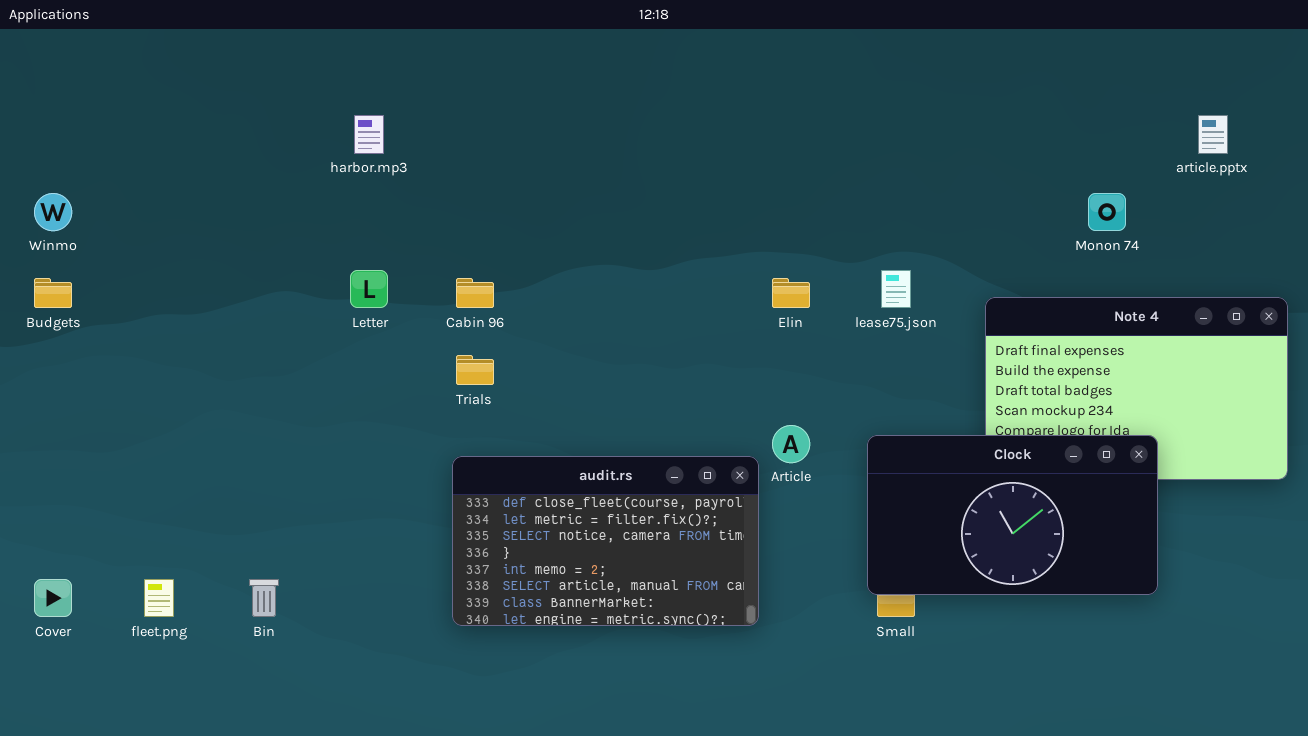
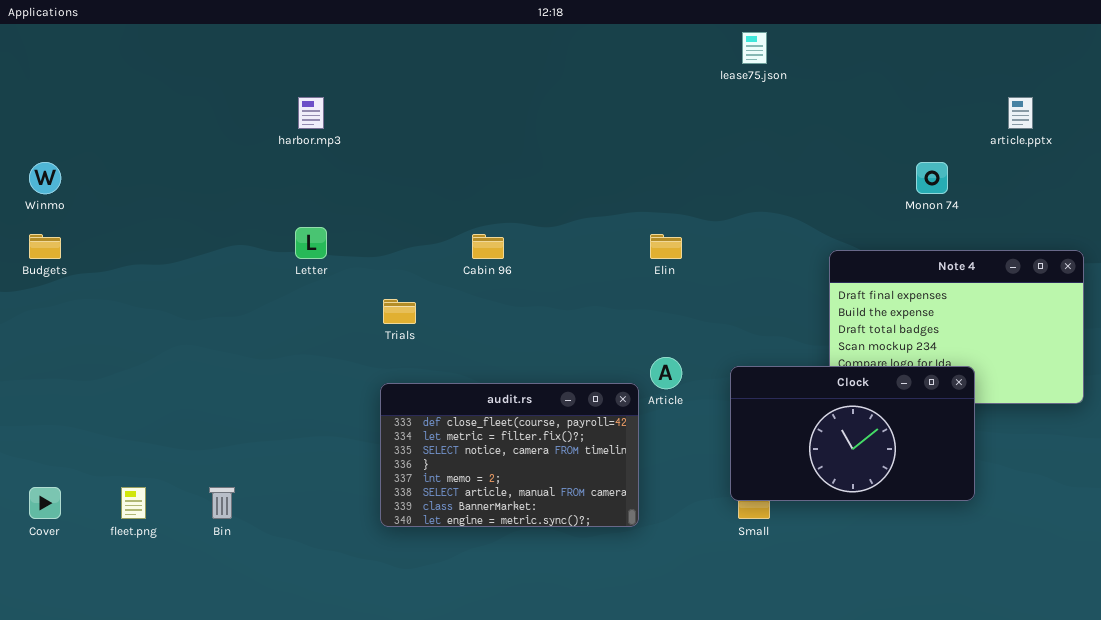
lease75.json: [881,270,911,308] -> [742,32,767,64], moved
Cabin 96: [456,278,494,308] -> [472,234,504,259], moved

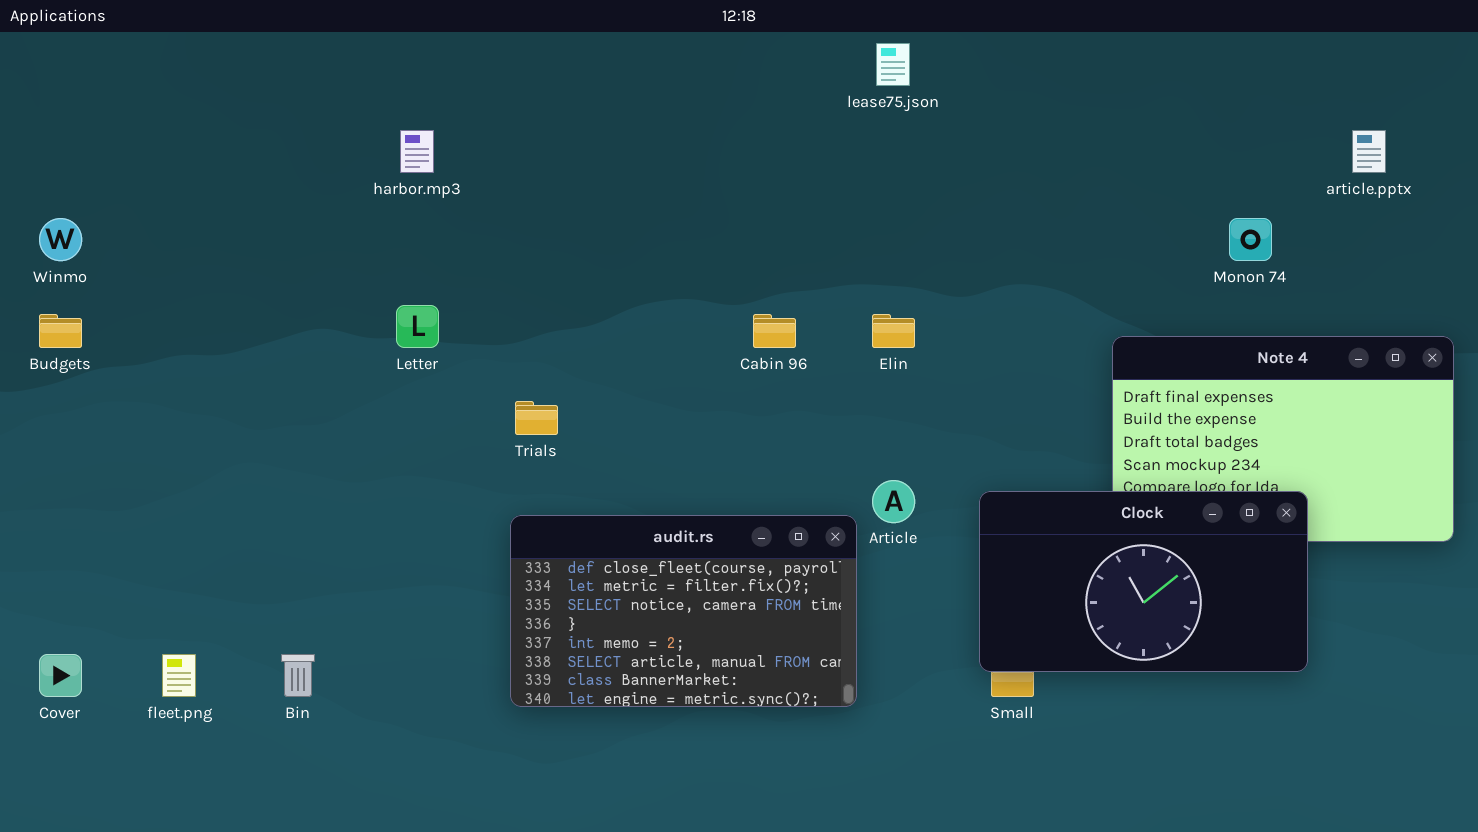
lease75.json: [742,32,767,64] -> [876,43,910,86], moved
Cabin 96: [472,234,504,259] -> [753,314,796,348], moved

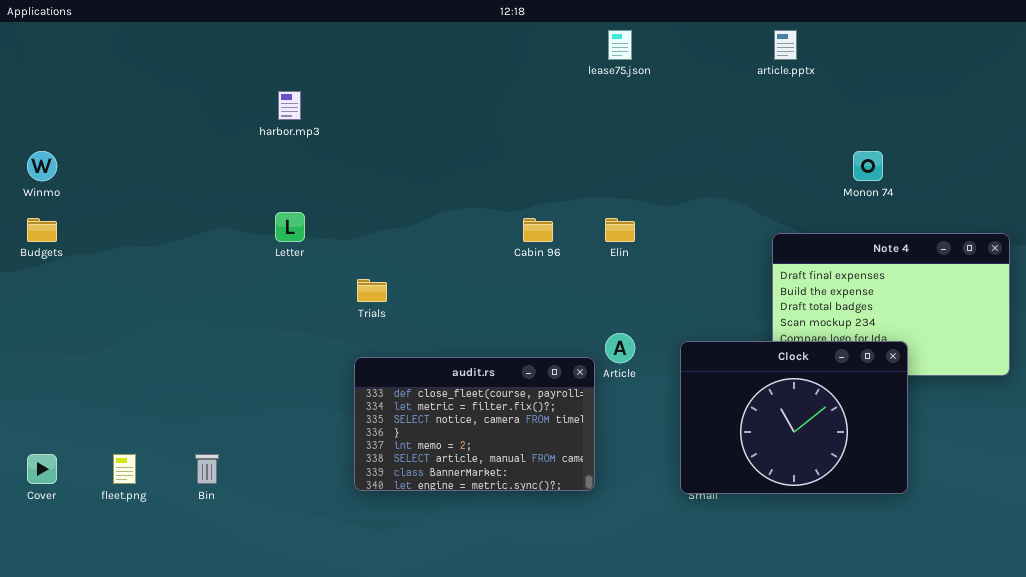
article.pptx: [1352,130,1386,173] -> [774,30,797,60], moved
Clock: [979,491,1308,672] -> [680,341,908,494], resized

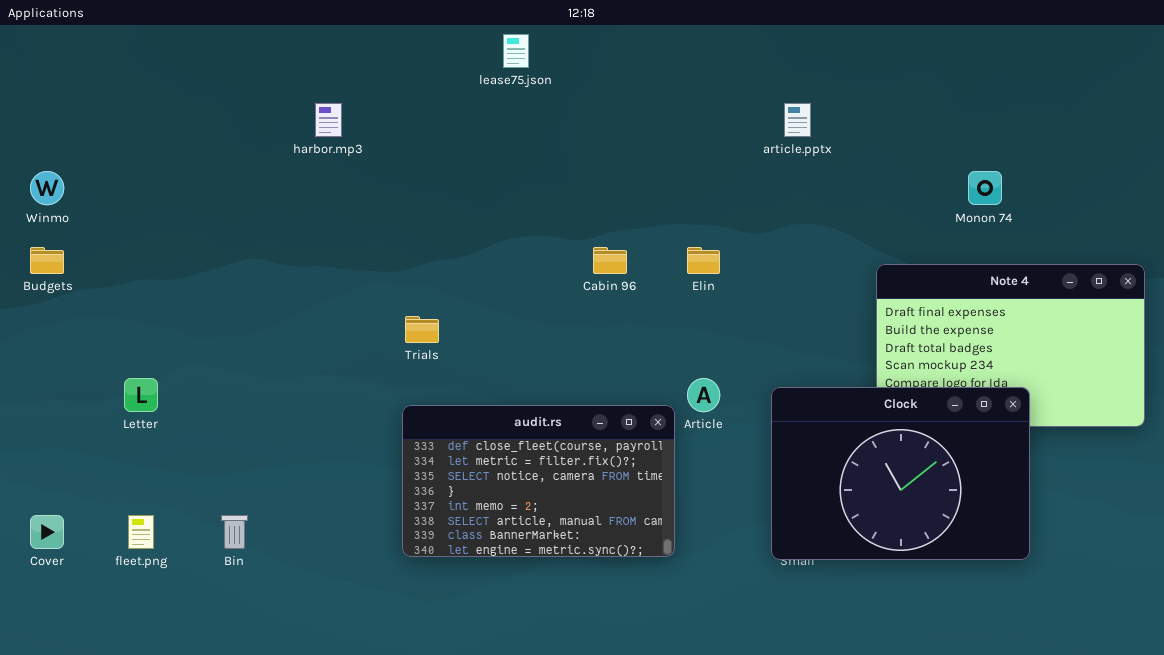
lease75.json: [608,30,632,60] -> [503,34,529,68], moved
article.pptx: [774,30,797,60] -> [784,103,811,137], moved
Letter: [275,212,305,242] -> [124,378,158,412], moved

